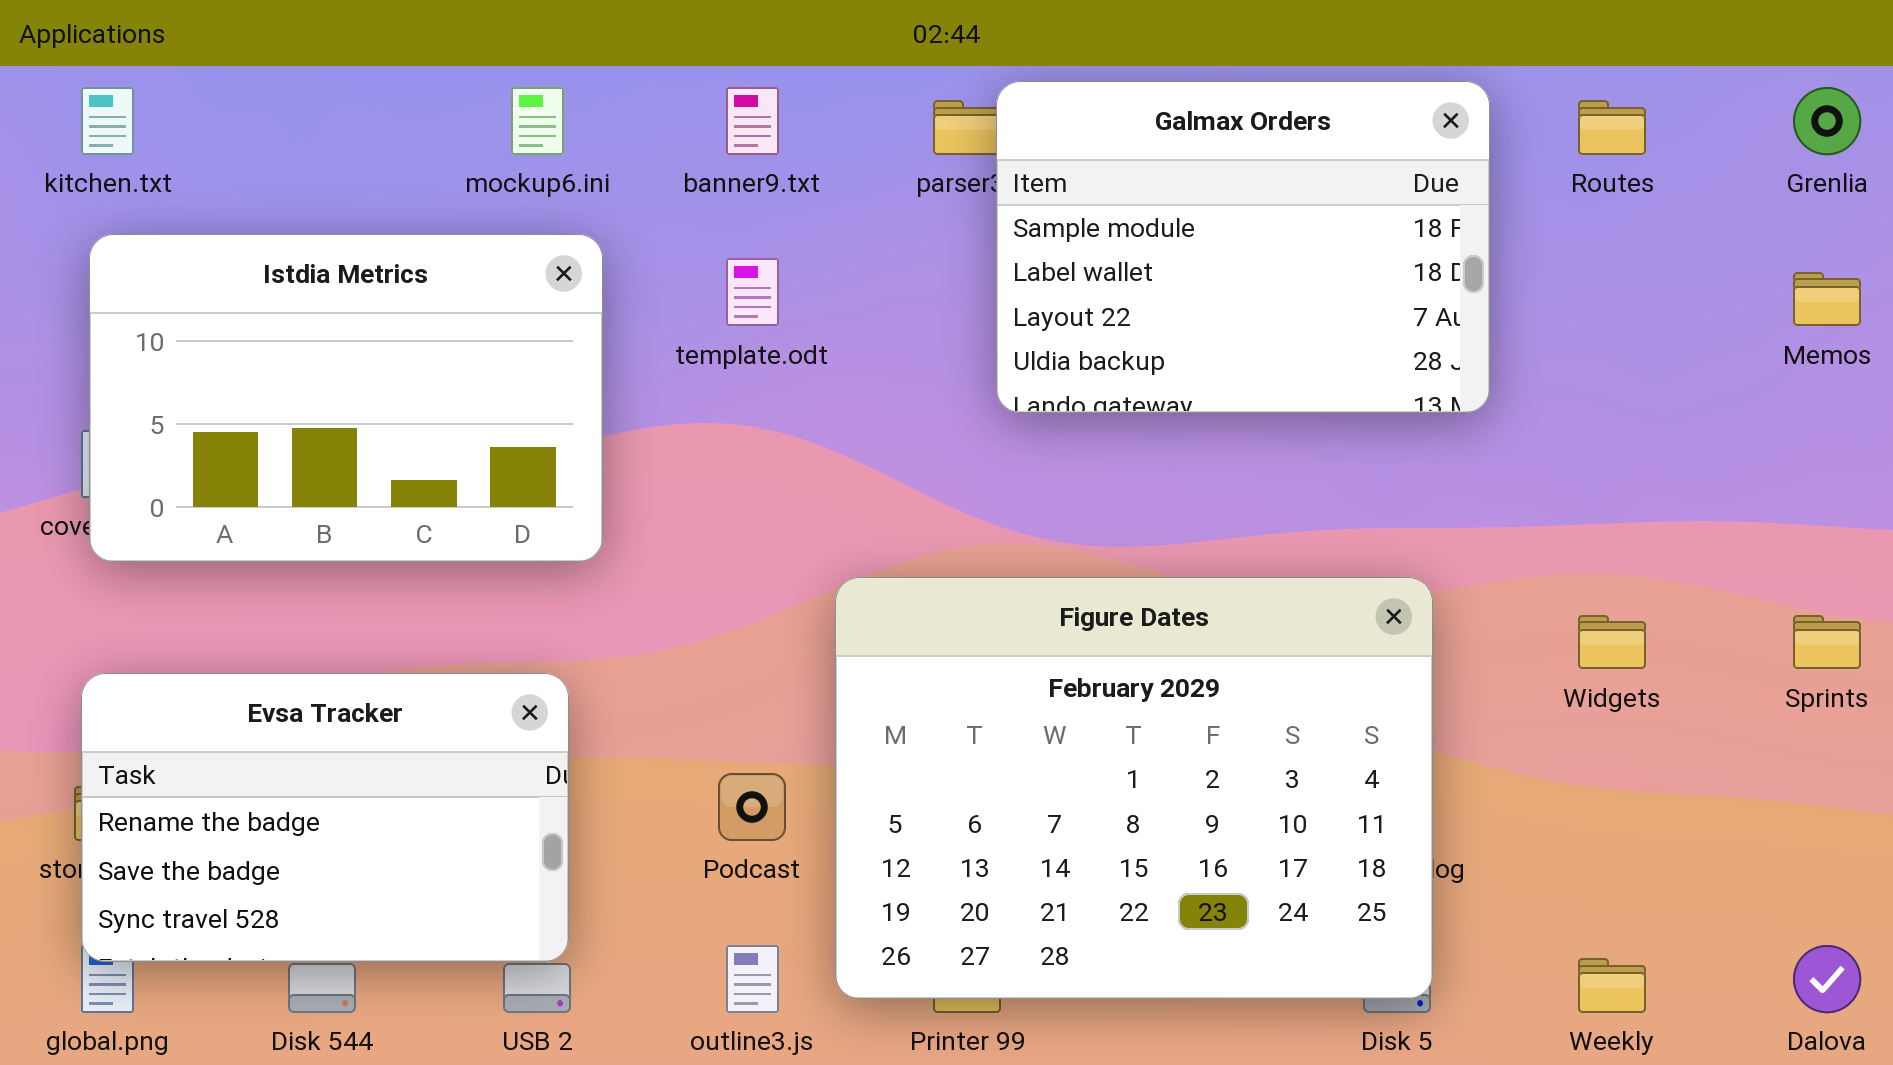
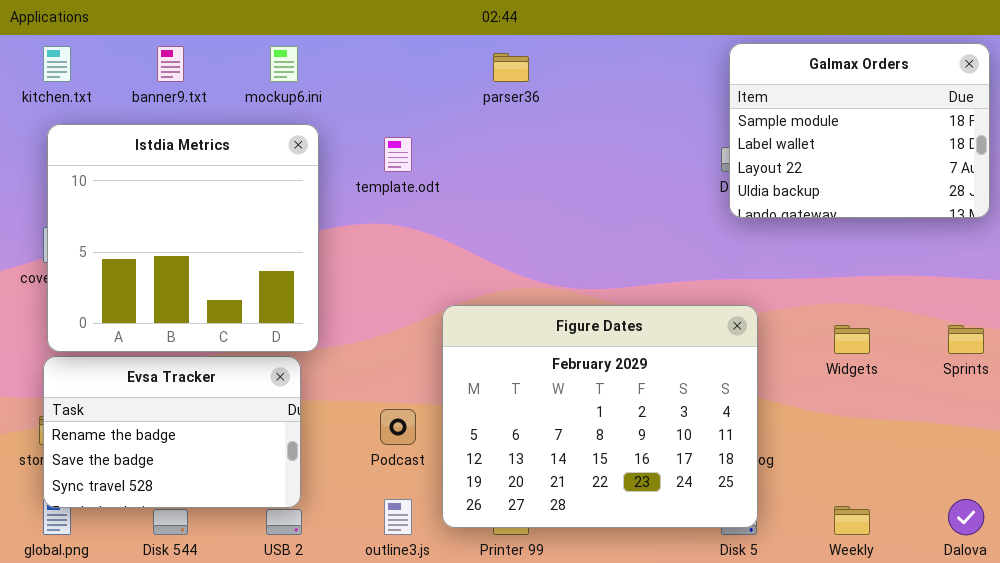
Galmax Orders: [996,81,1490,413] -> [729,43,990,218], moved
banner9.txt: [726,87,779,155] -> [157,46,184,82], moved
Istdia Metrics: [89,234,603,562] -> [47,124,319,352], resized

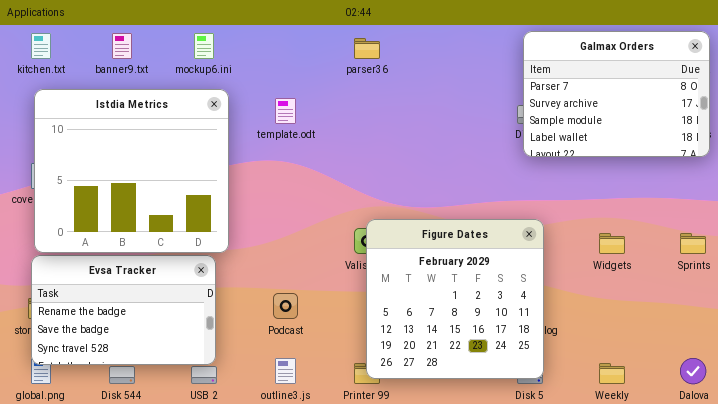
Galmax Orders: [729,43,990,218] -> [523,31,710,157], scrolled up 2 rows
Figure Dates: [442,305,758,528] -> [366,219,544,379], resized

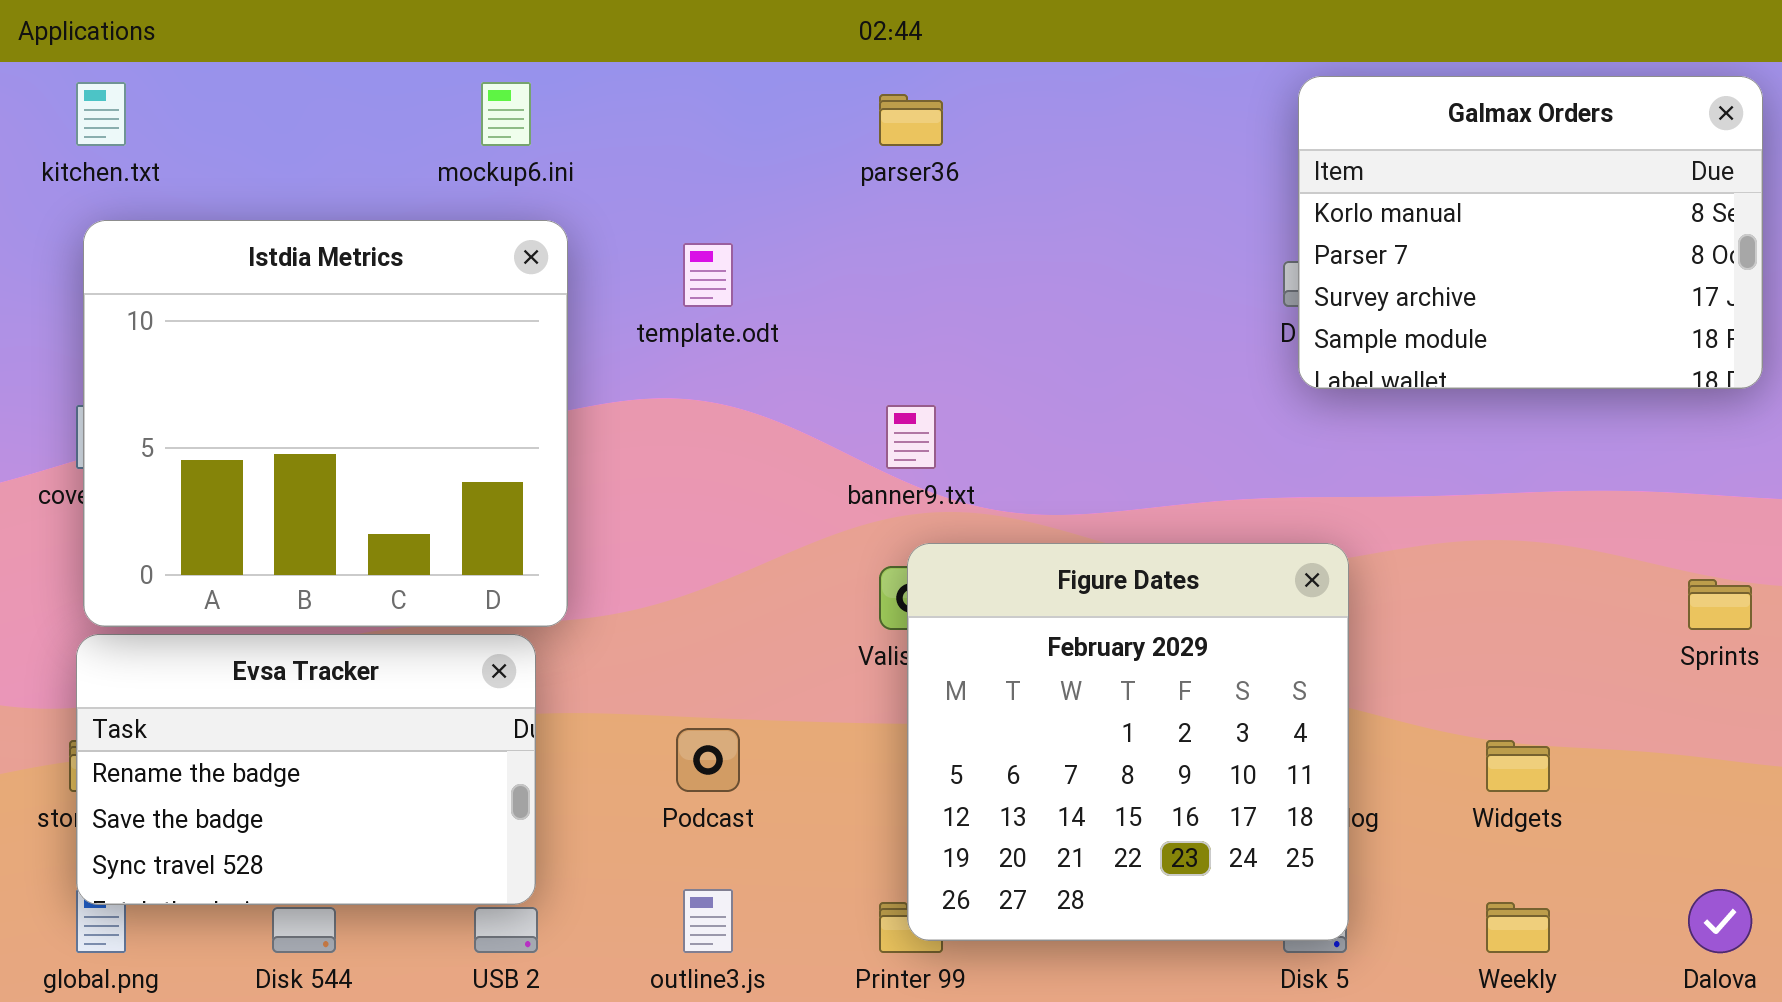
Galmax Orders: [523,31,710,157] -> [1298,76,1763,389], scrolled up 1 row
banner9.txt: [112,33,132,59] -> [886,405,936,469], moved
Widgets: [599,233,625,254] -> [1486,740,1550,792], moved

